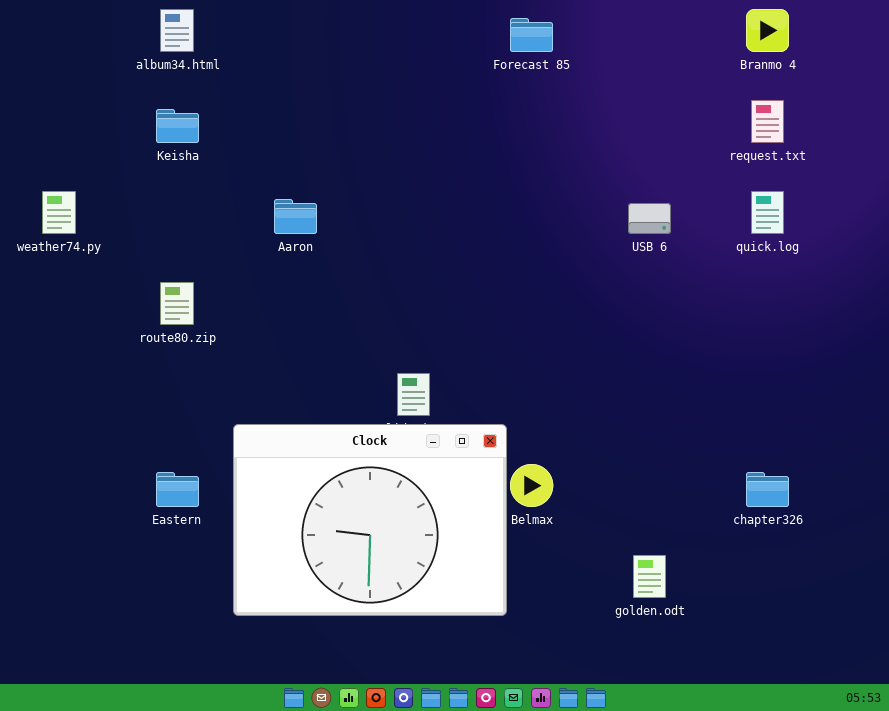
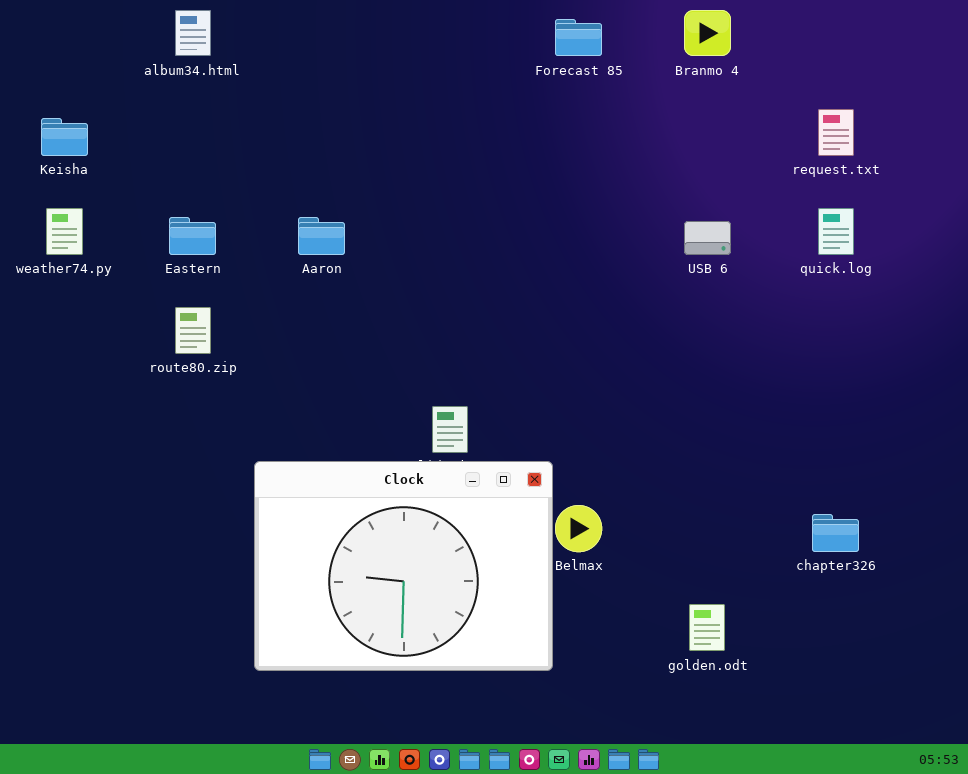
Branmo 4: [746,9,789,52] -> [684,10,731,56], moved
Keisha: [156,109,199,143] -> [41,118,88,156], moved
Eastern: [156,472,199,507] -> [169,217,216,255], moved

